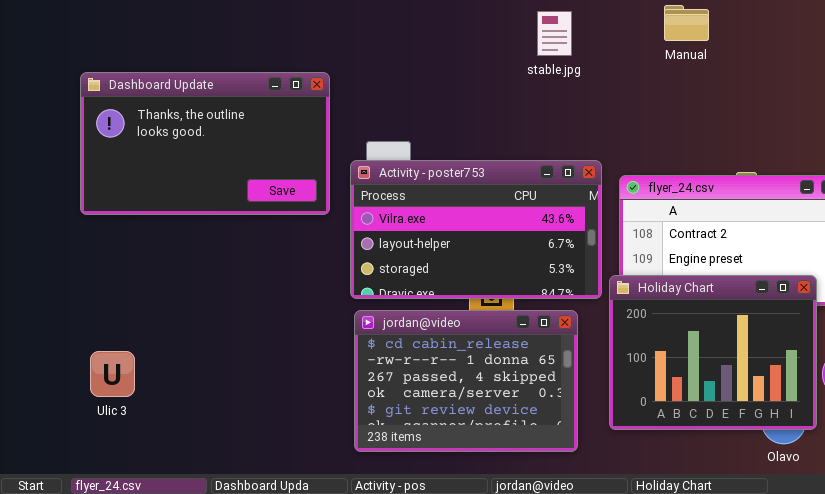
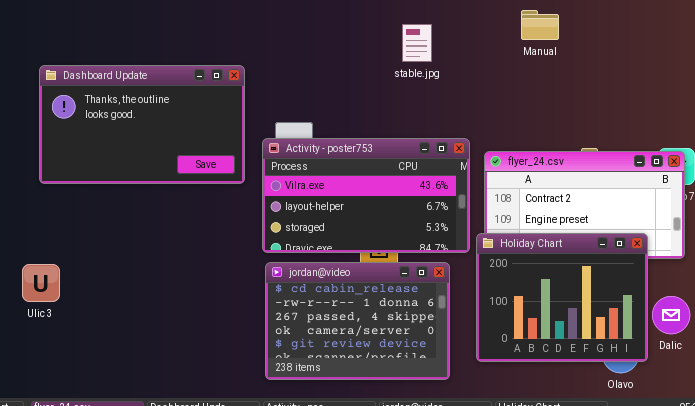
stable.jpg: [537,11,572,56] -> [402,24,432,62], moved
Ulic 3: [90,351,135,397] -> [22,264,60,302], moved

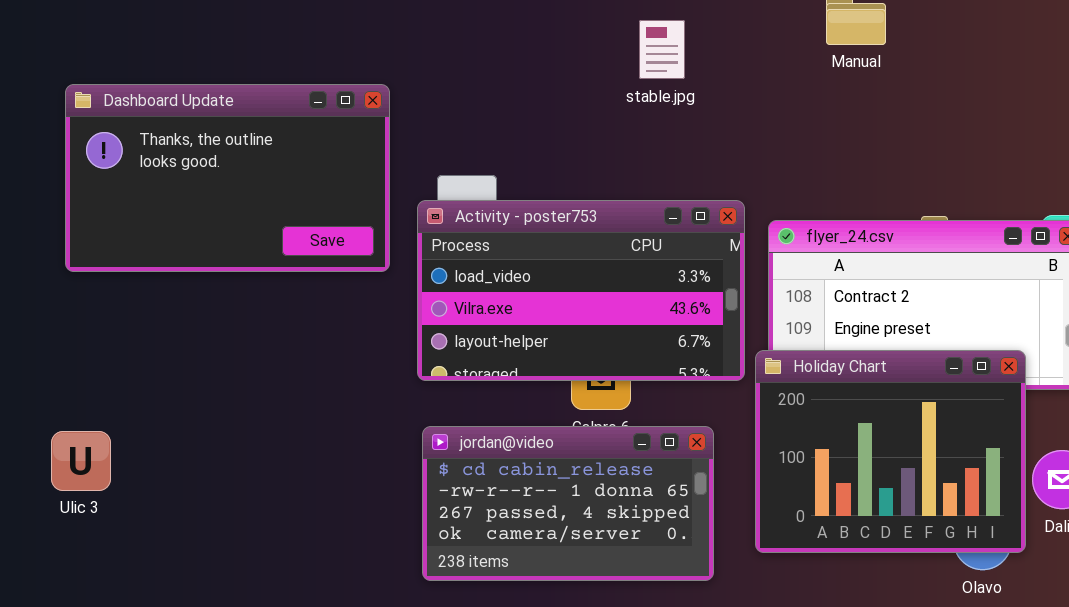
Activity - poster753: [262,138,470,253] -> [417,200,745,381], scrolled up 1 row
jordan@video: [265,262,450,380] -> [422,426,714,581], resized
Ulic 3: [22,264,60,302] -> [51,431,111,491], moved

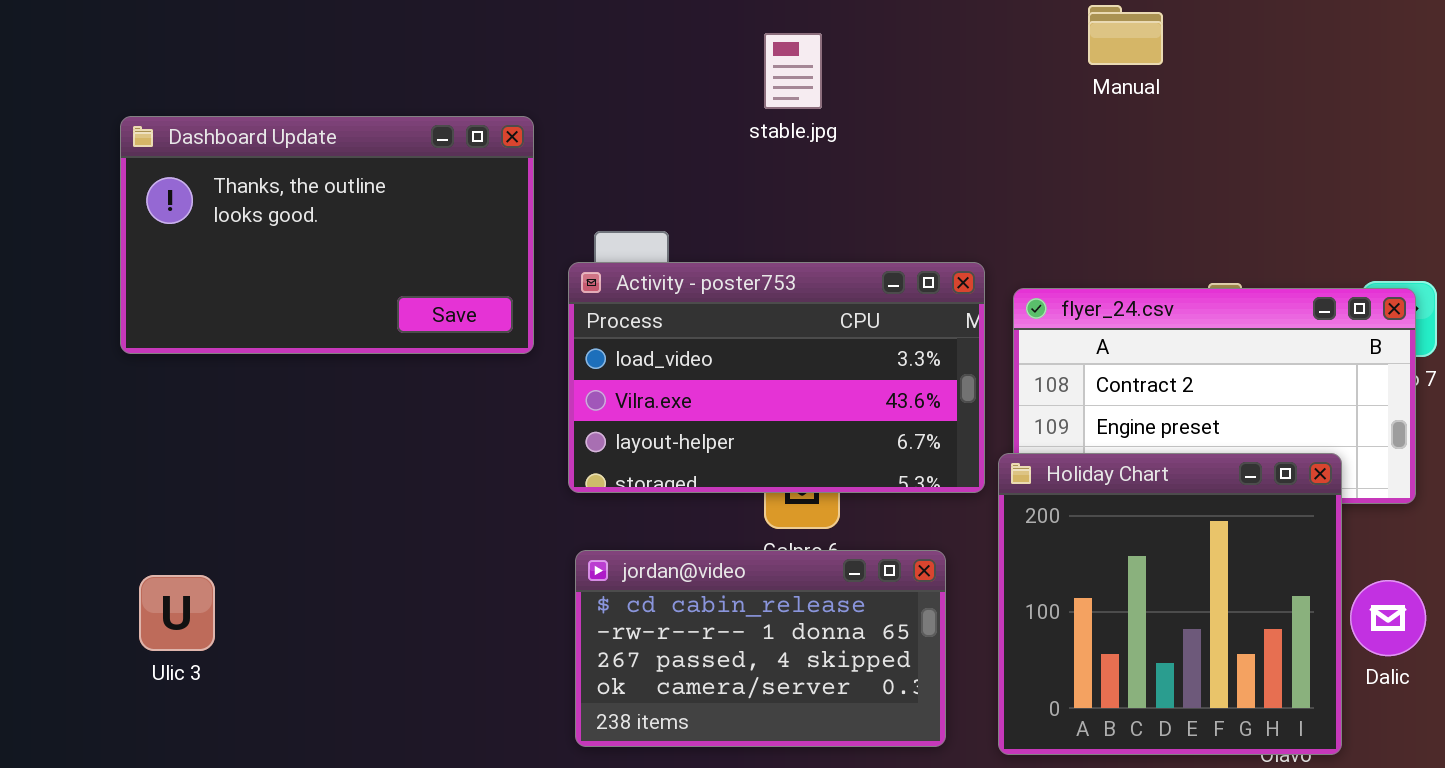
stable.jpg: [639,20,685,79] -> [764,33,822,109], moved
Holiday Chart: [755,350,1026,553] -> [998,453,1342,755], resized
Ulic 3: [51,431,111,491] -> [139,575,215,651], moved

